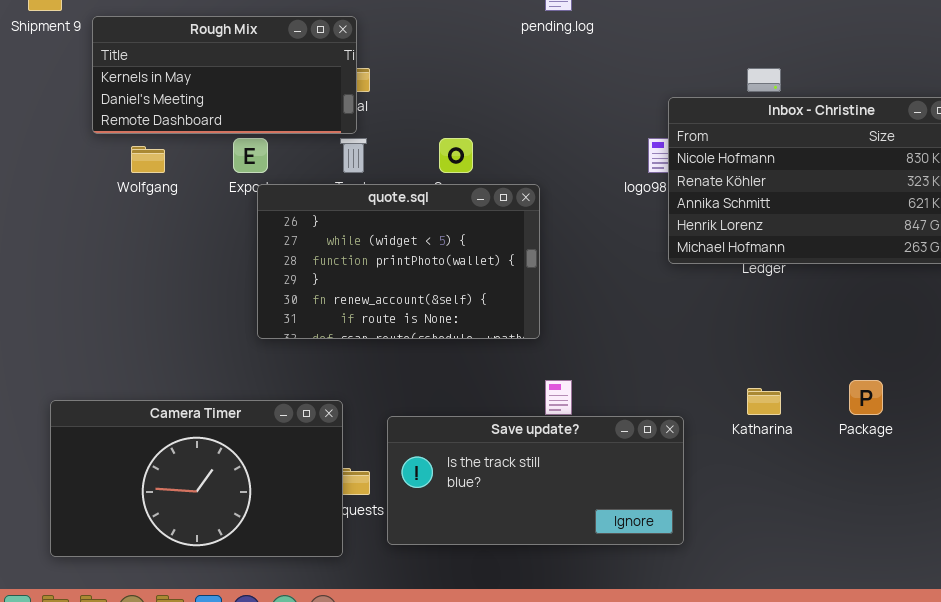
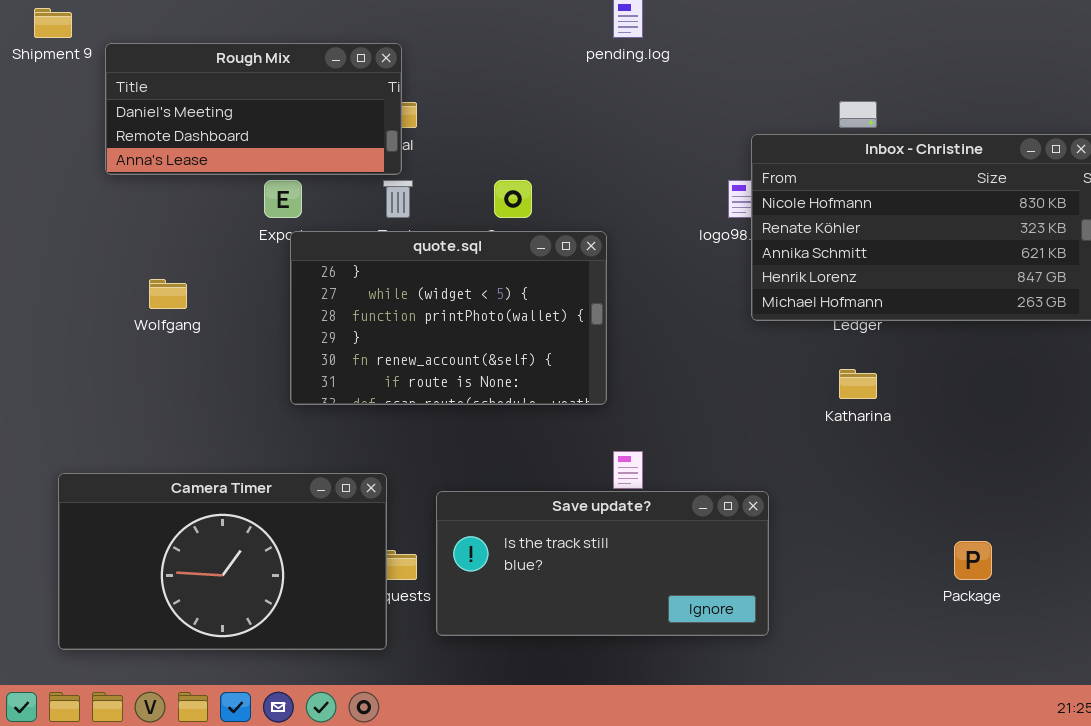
Rough Mix: [92,16,357,134] -> [105,43,402,175], scrolled down 1 row
Wolfgang: [131,146,165,173] -> [149,279,187,309], moved
Package: [849,380,883,415] -> [954,541,992,580], moved
Katharina: [747,388,781,415] -> [839,369,877,399], moved

